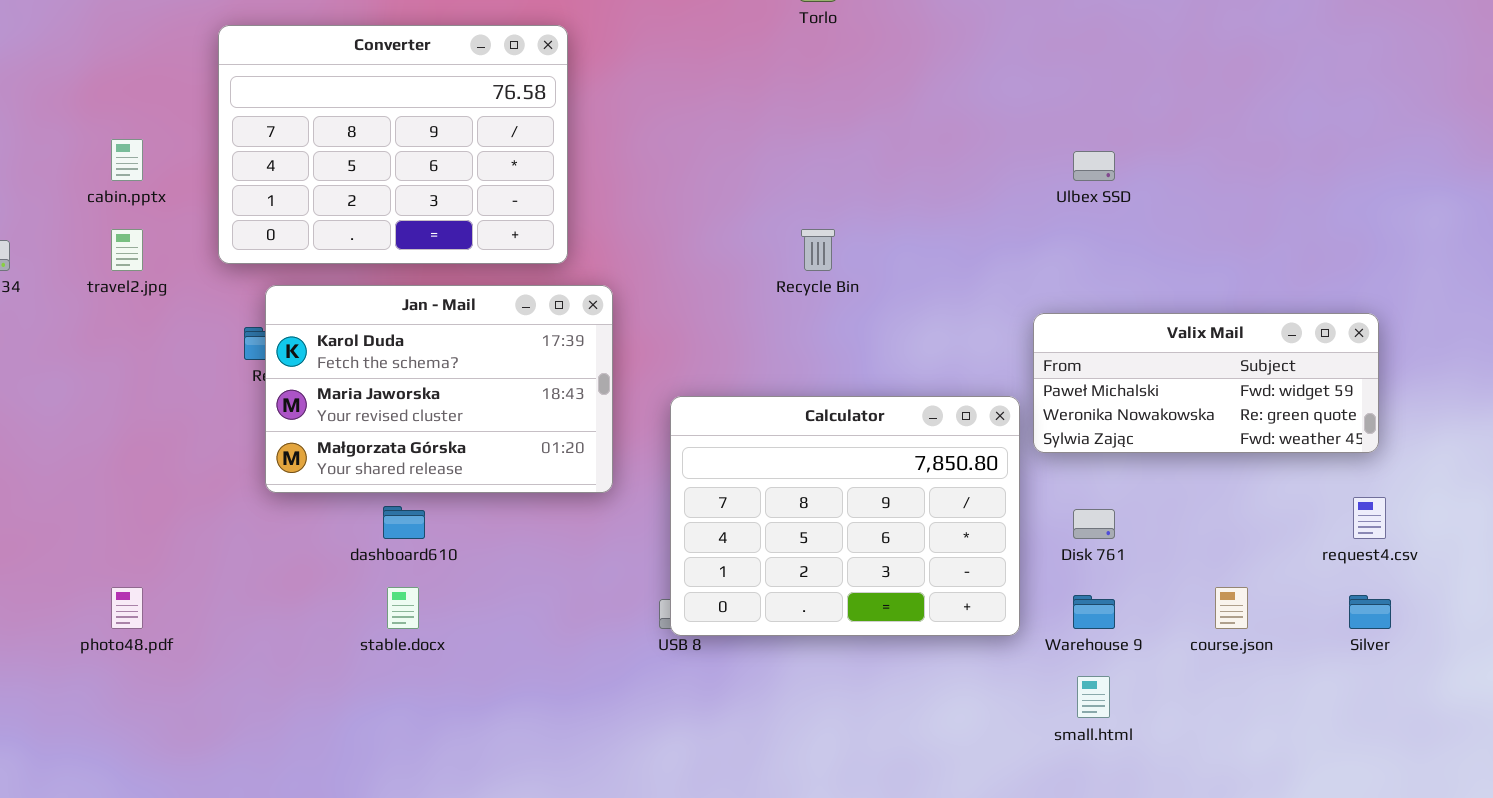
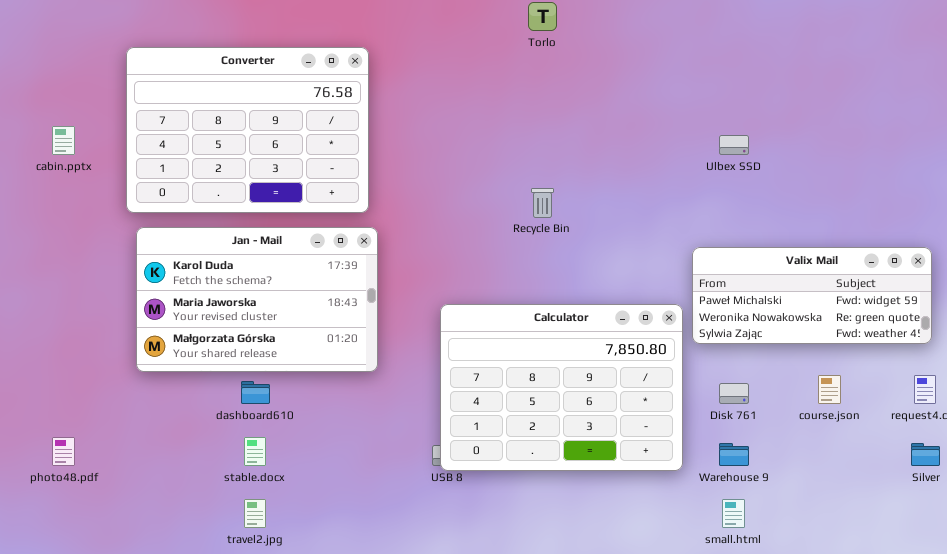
travel2.jpg: [111,229,143,271] -> [244,499,266,528], moved
Jan - Mail: [265,285,613,493] -> [136,227,378,372], moved
course.json: [1215,587,1248,629] -> [818,375,841,404], moved

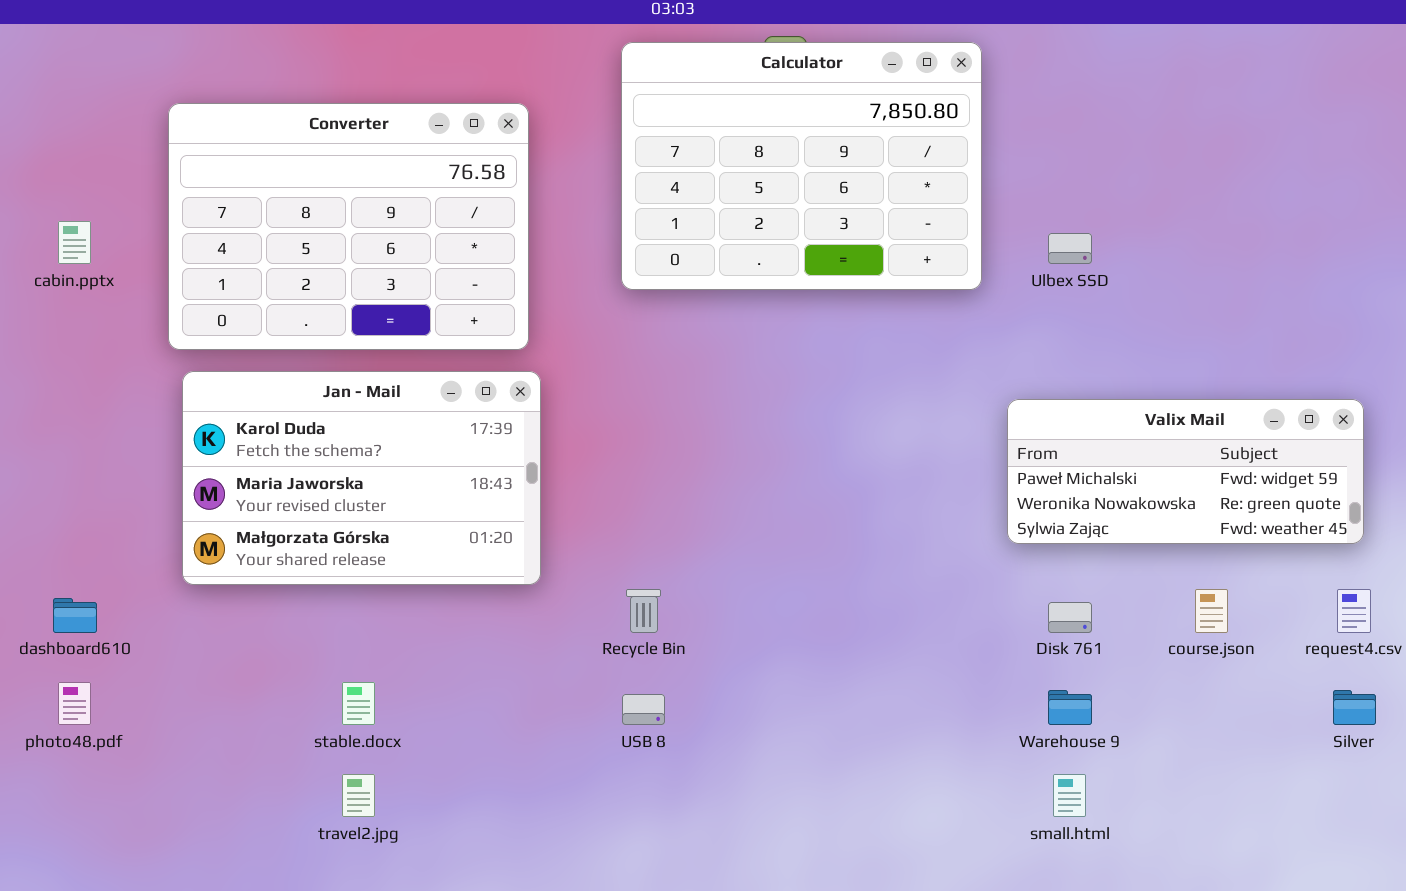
Recycle Bin: [531,188,554,218] -> [626,589,661,633], moved
Calculator: [440,304,683,471] -> [621,42,982,290], moved
dashboard610: [241,381,270,404] -> [53,598,97,633], moved

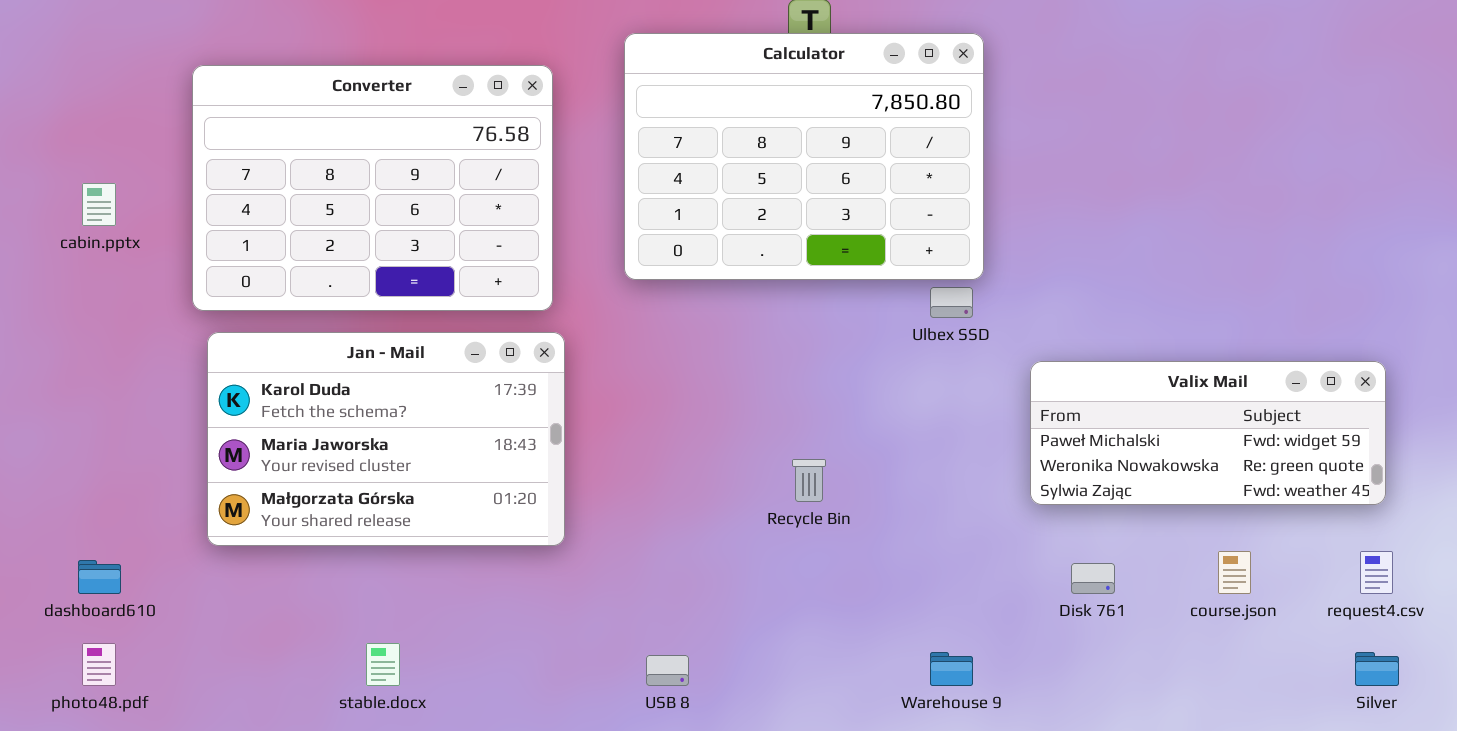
Calculator: [621,42,982,290] -> [624,33,984,280], moved
Ulbex SSD: [1048,233,1092,264] -> [930,287,973,318], moved
Recycle Bin: [626,589,661,633] -> [792,459,826,502], moved
Warehouse 9: [1048,690,1092,725] -> [930,652,973,686], moved

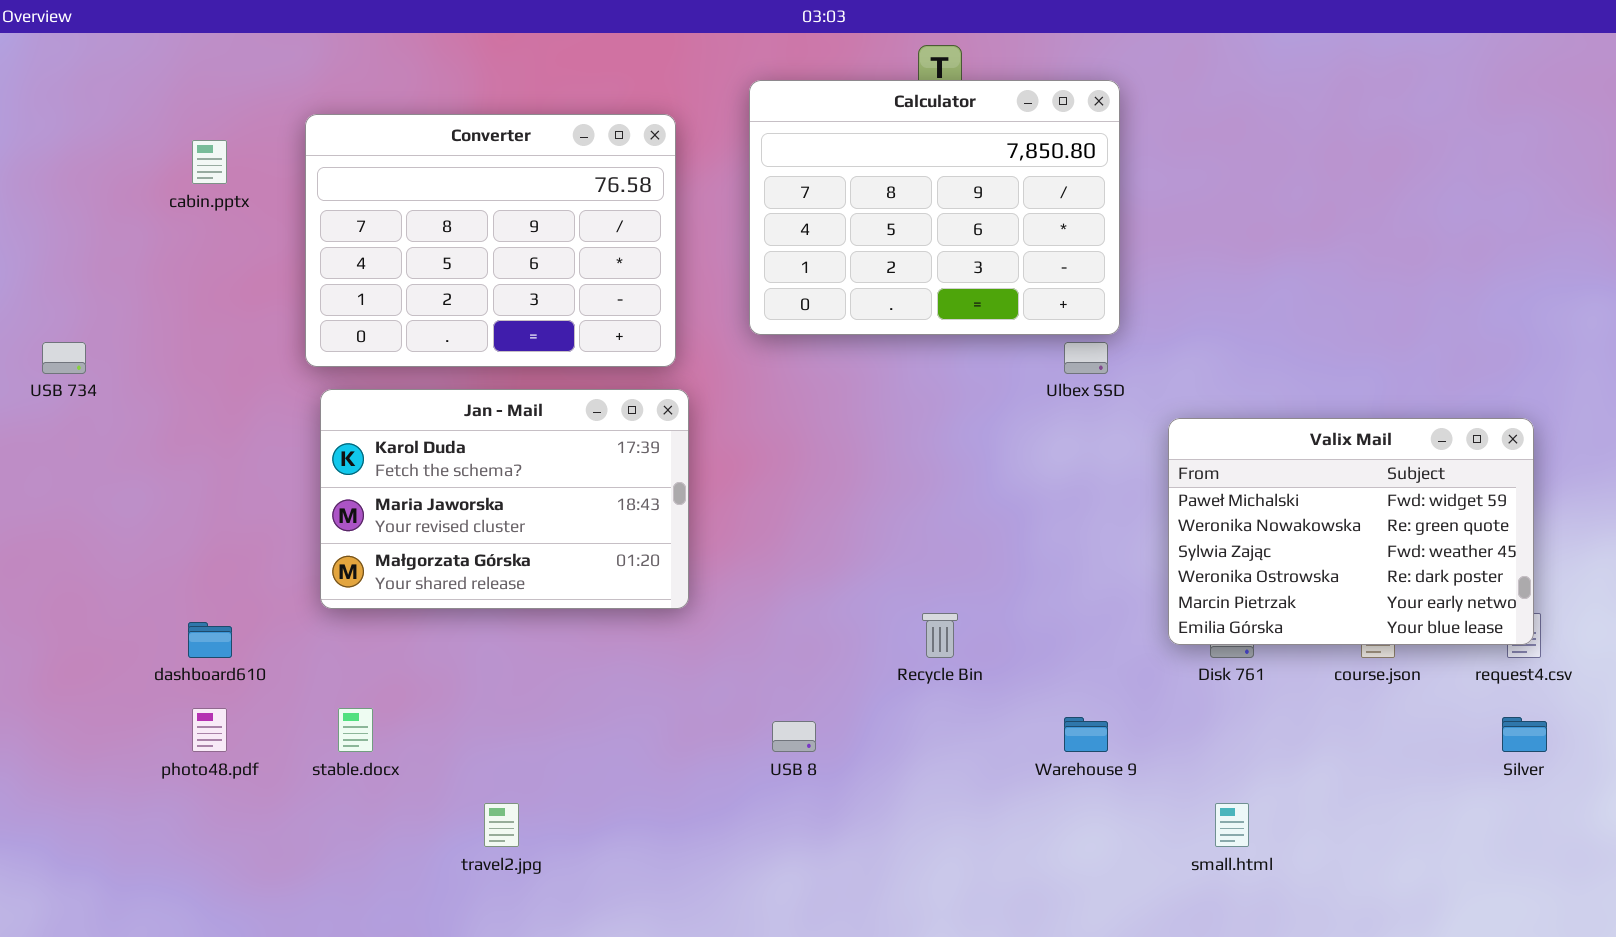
cabin.pptx: [82,183,116,226] -> [192,140,227,184], moved
Valix Mail: [1030,361,1386,505] -> [1168,418,1534,645], resized
Recycle Bin: [792,459,826,502] -> [922,613,958,658], moved
stable.docx: [366,643,400,686] -> [338,708,373,752], moved

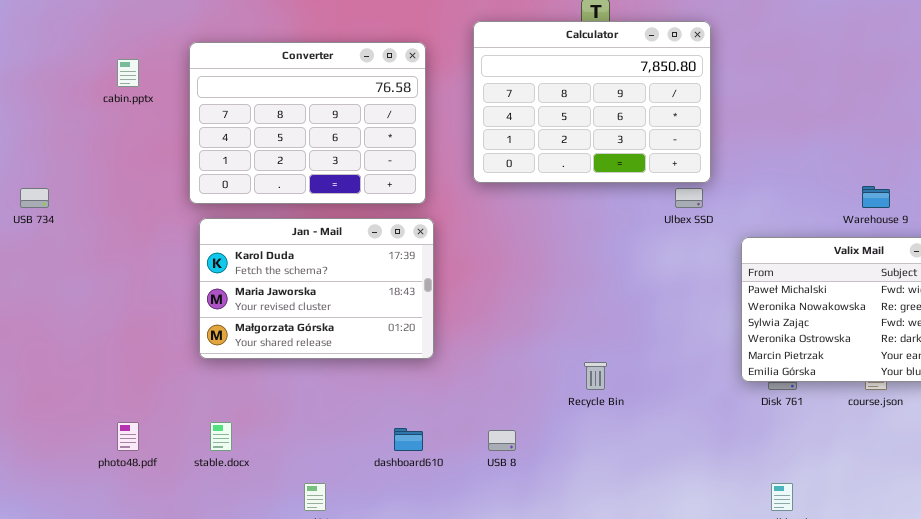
dashboard610: [188,622,232,658] -> [394,428,423,451], moved
Warehouse 9: [1064,717,1108,752] -> [862,186,890,208], moved

